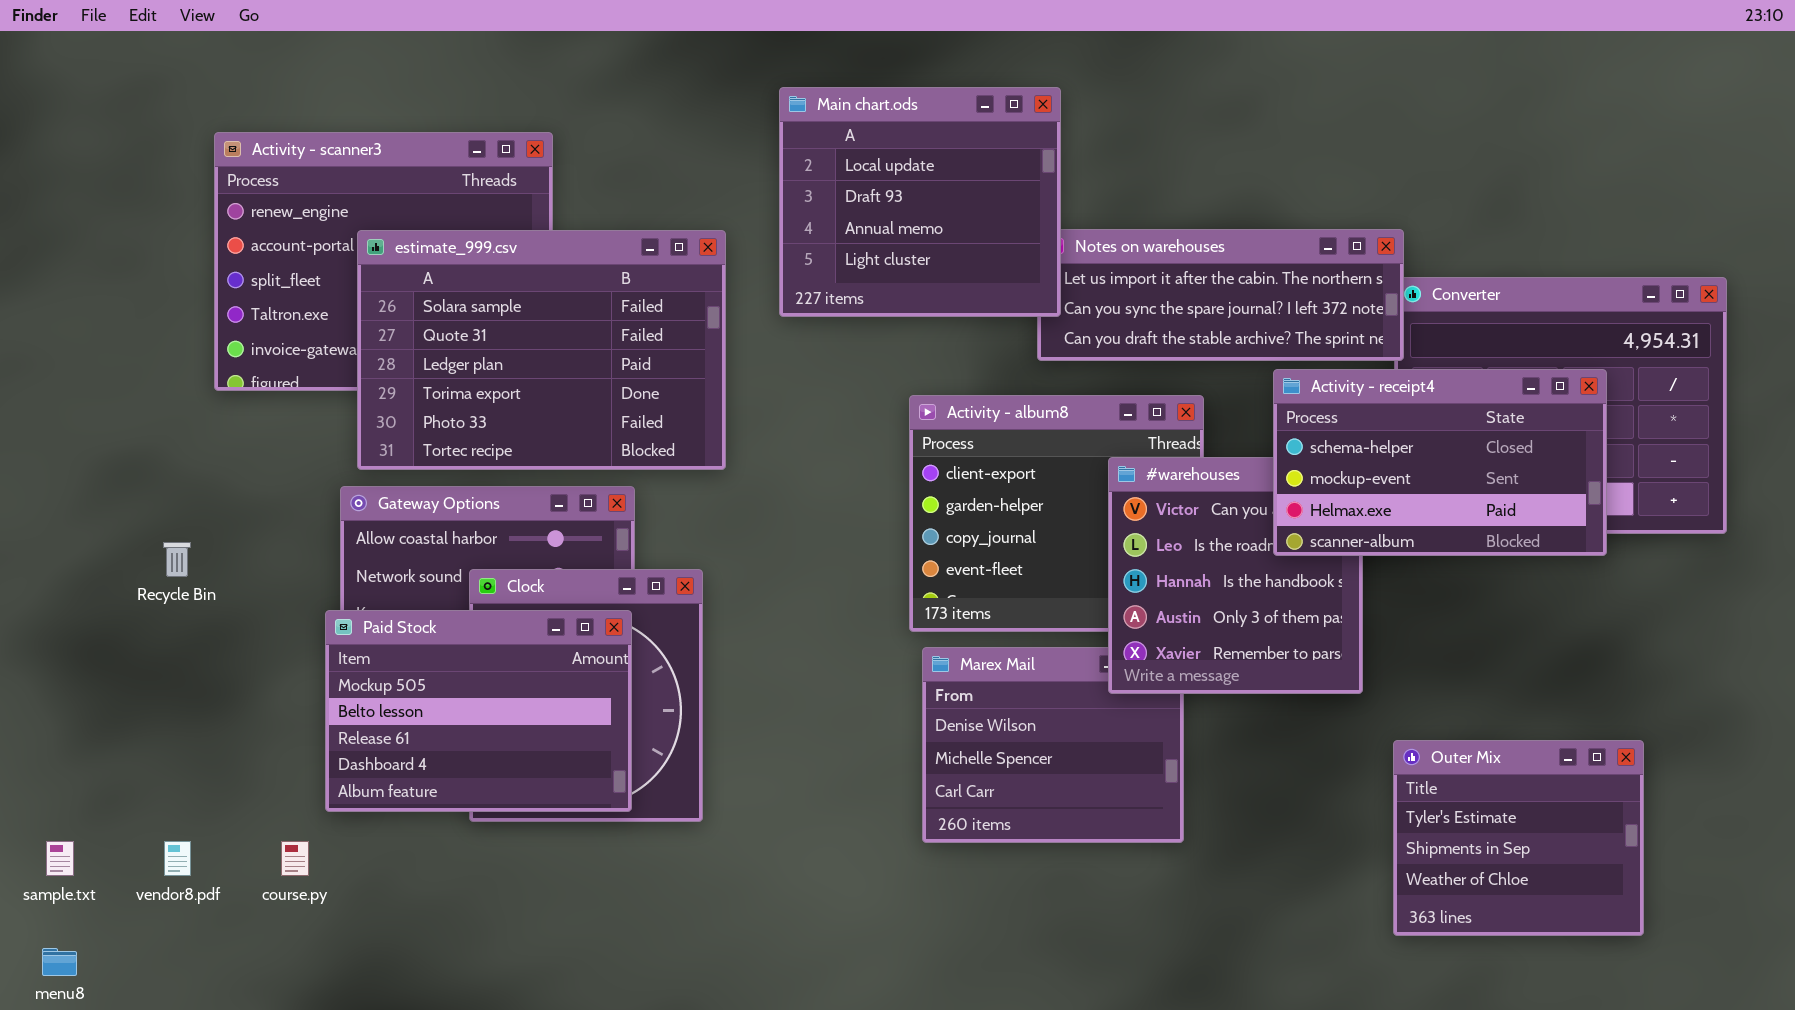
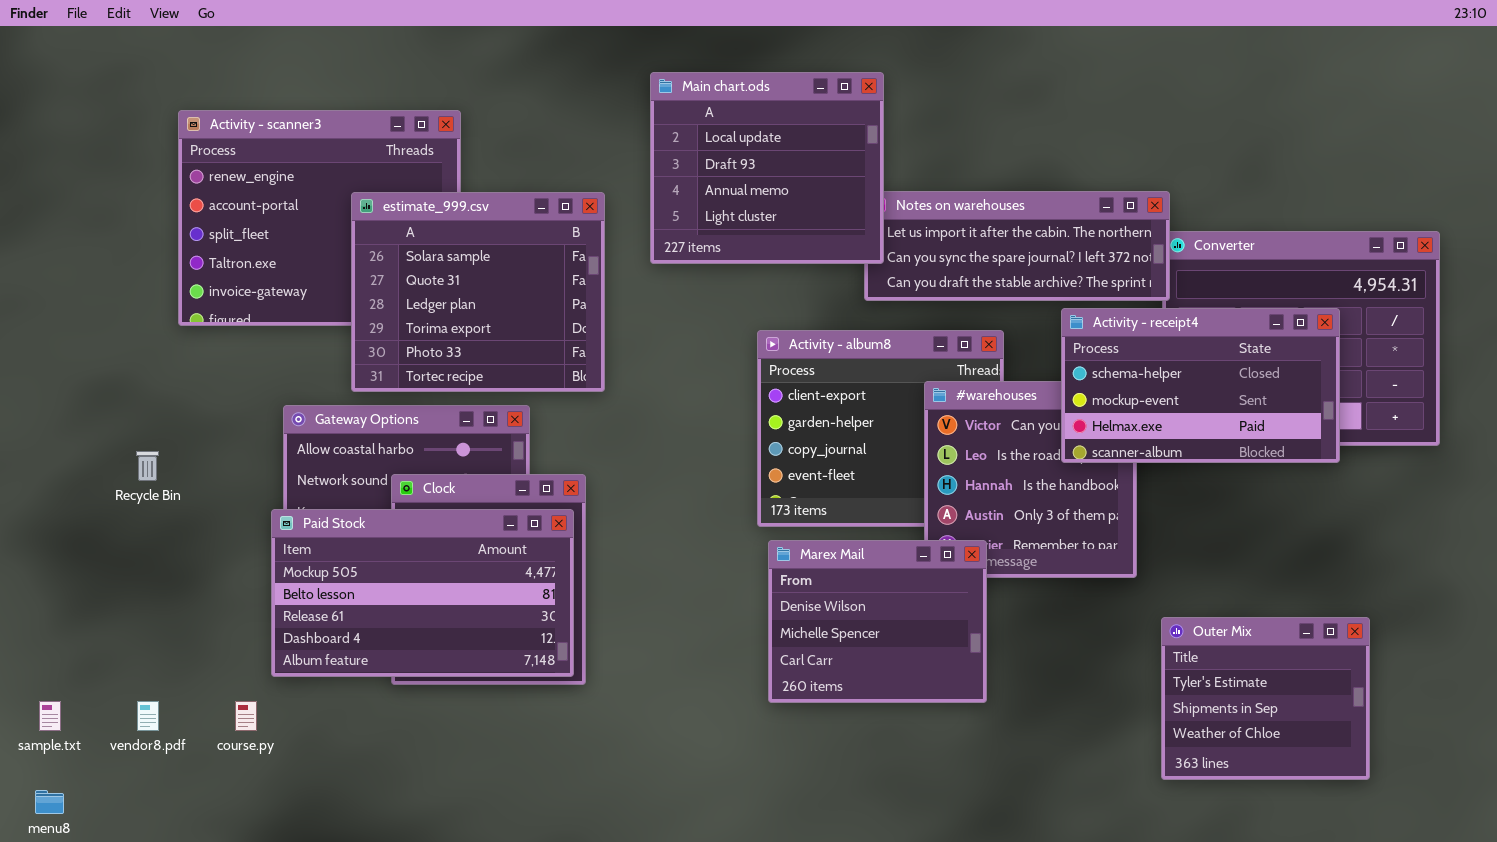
estimate_999.csv: [357,230,726,470] -> [351,192,605,392], resized
Paid Stock: [325,610,632,812] -> [271,509,574,677], resized
Marex Mail: [922,647,1184,843] -> [768,540,987,703], raised

